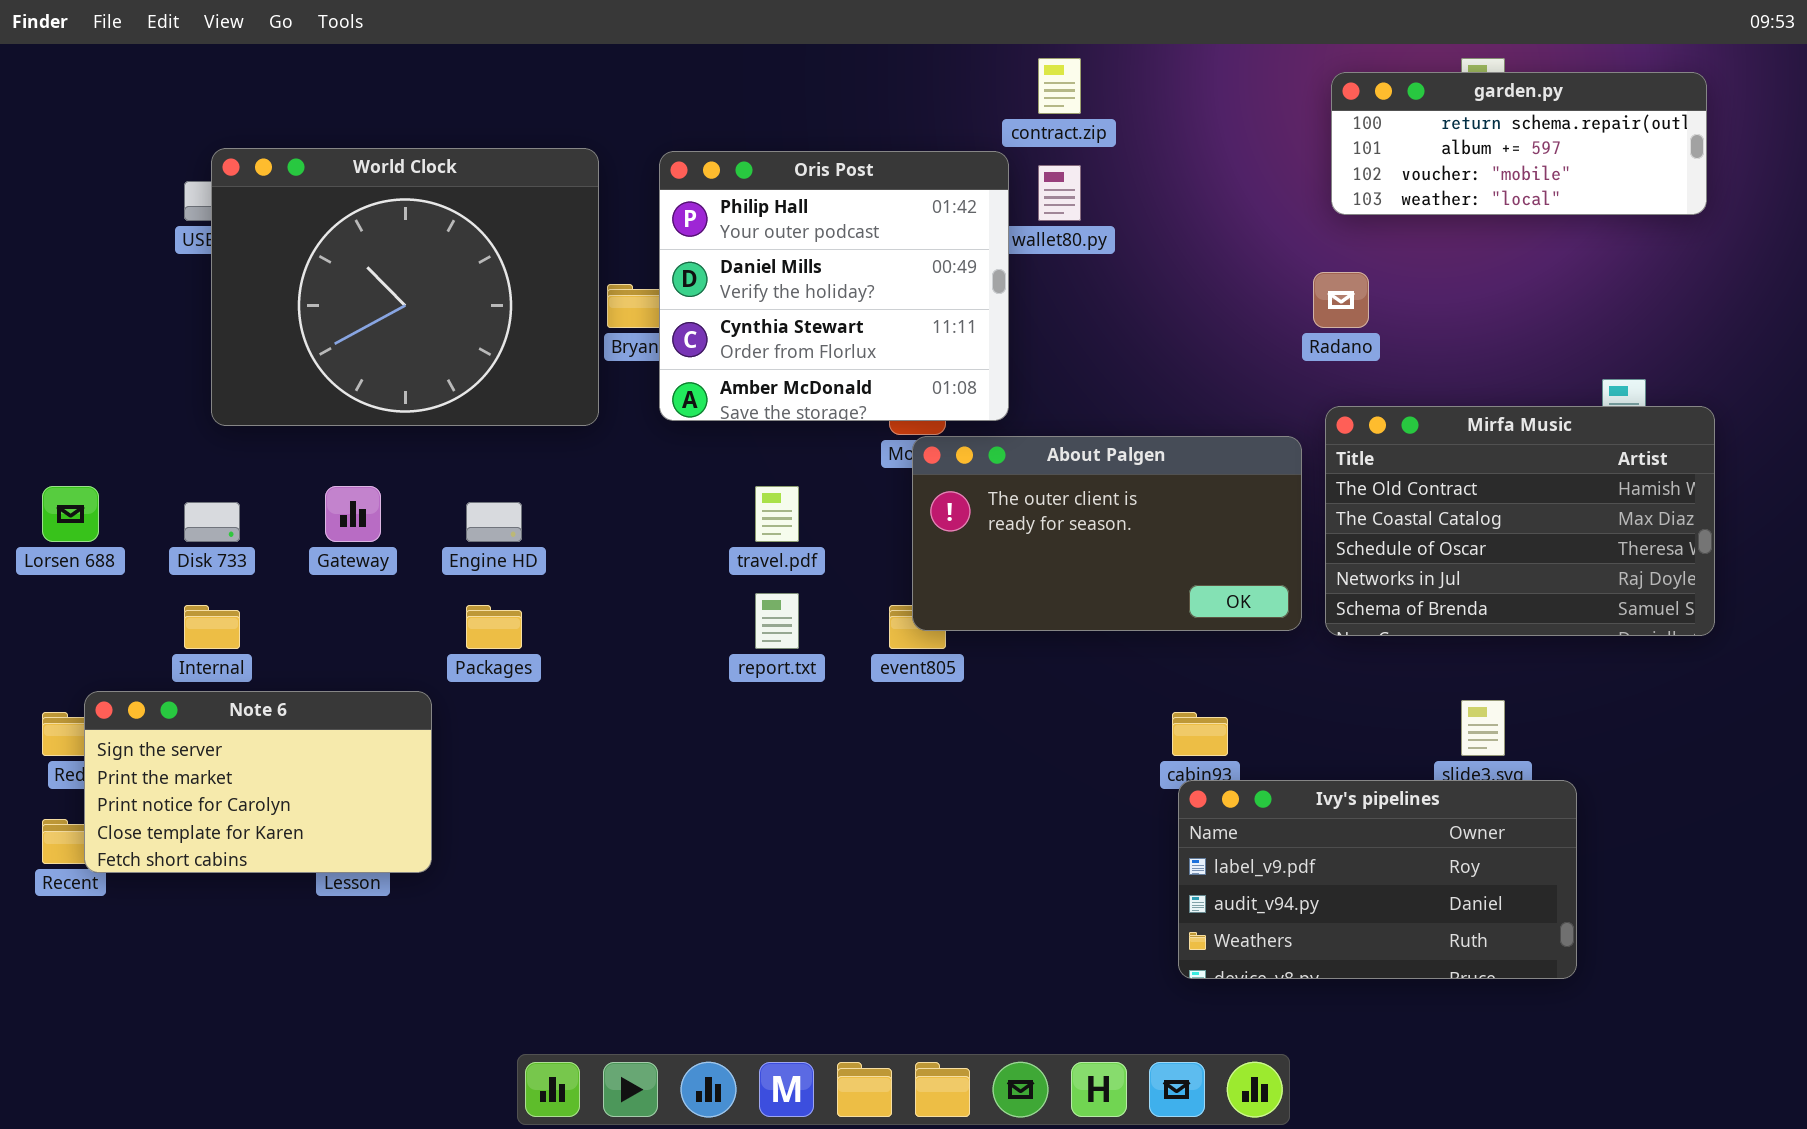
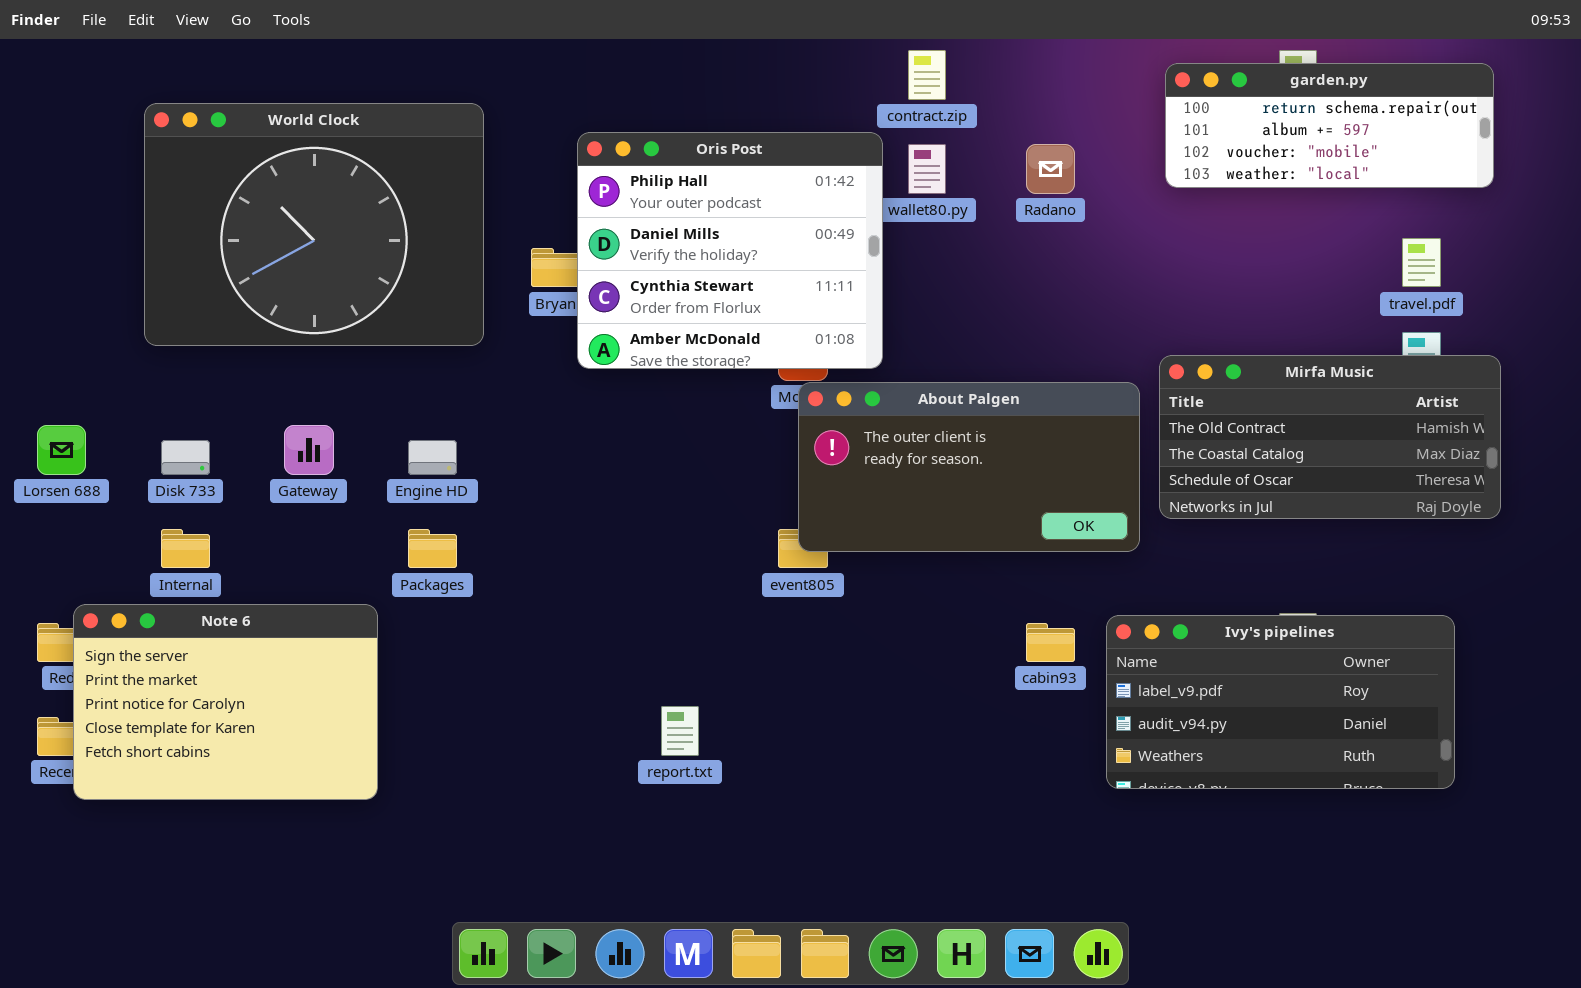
World Clock: [211,148,599,426] -> [144,103,484,346], moved
Radano: [1313,272,1369,328] -> [1026,144,1075,194], moved
Mirfa Music: [1325,406,1715,636] -> [1159,355,1501,519], resized
travel.pdf: [755,486,799,542] -> [1402,238,1441,287], moved
report.txt: [755,593,799,649] -> [661,706,699,756], moved
Note 6: [84,691,432,873] -> [73,604,378,800], resized
Ivy's pipelines: [1178,780,1577,979] -> [1106,615,1455,789], moved

